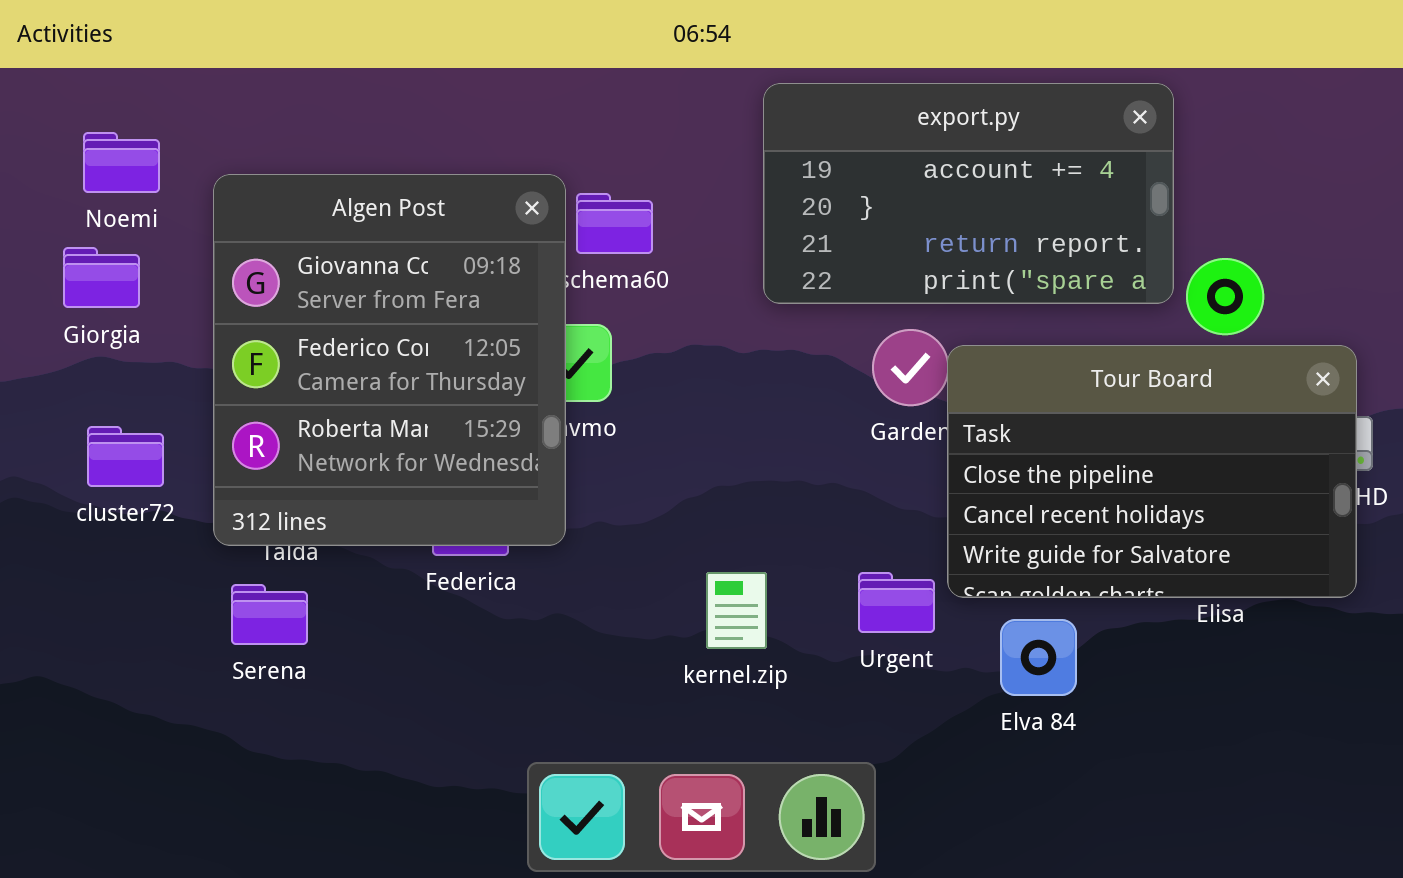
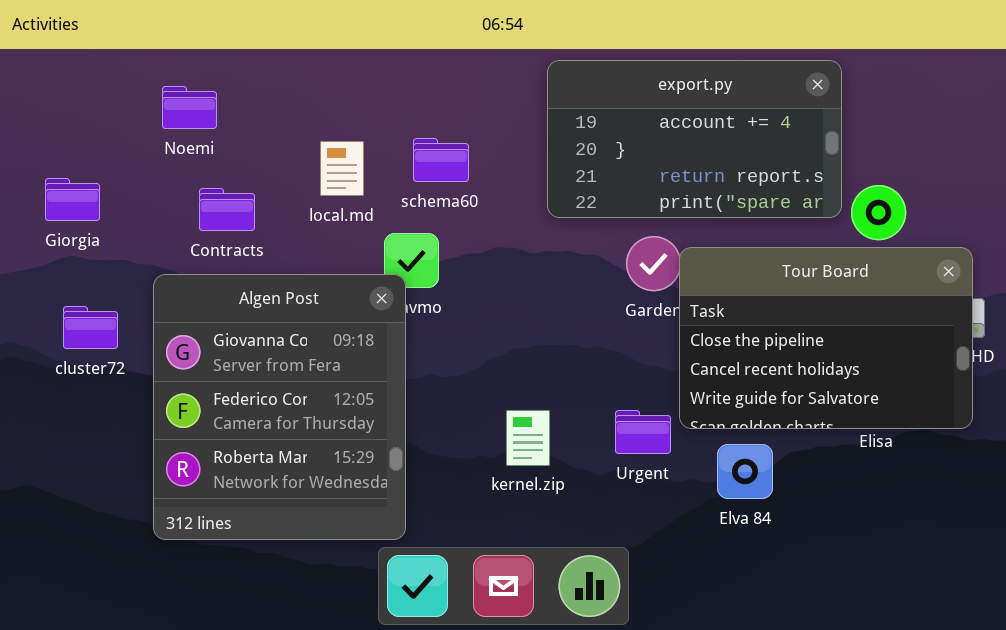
Noemi: [83,132,160,193] -> [162,86,217,129], moved
Algen Post: [213,174,566,546] -> [153,274,406,540], moved

